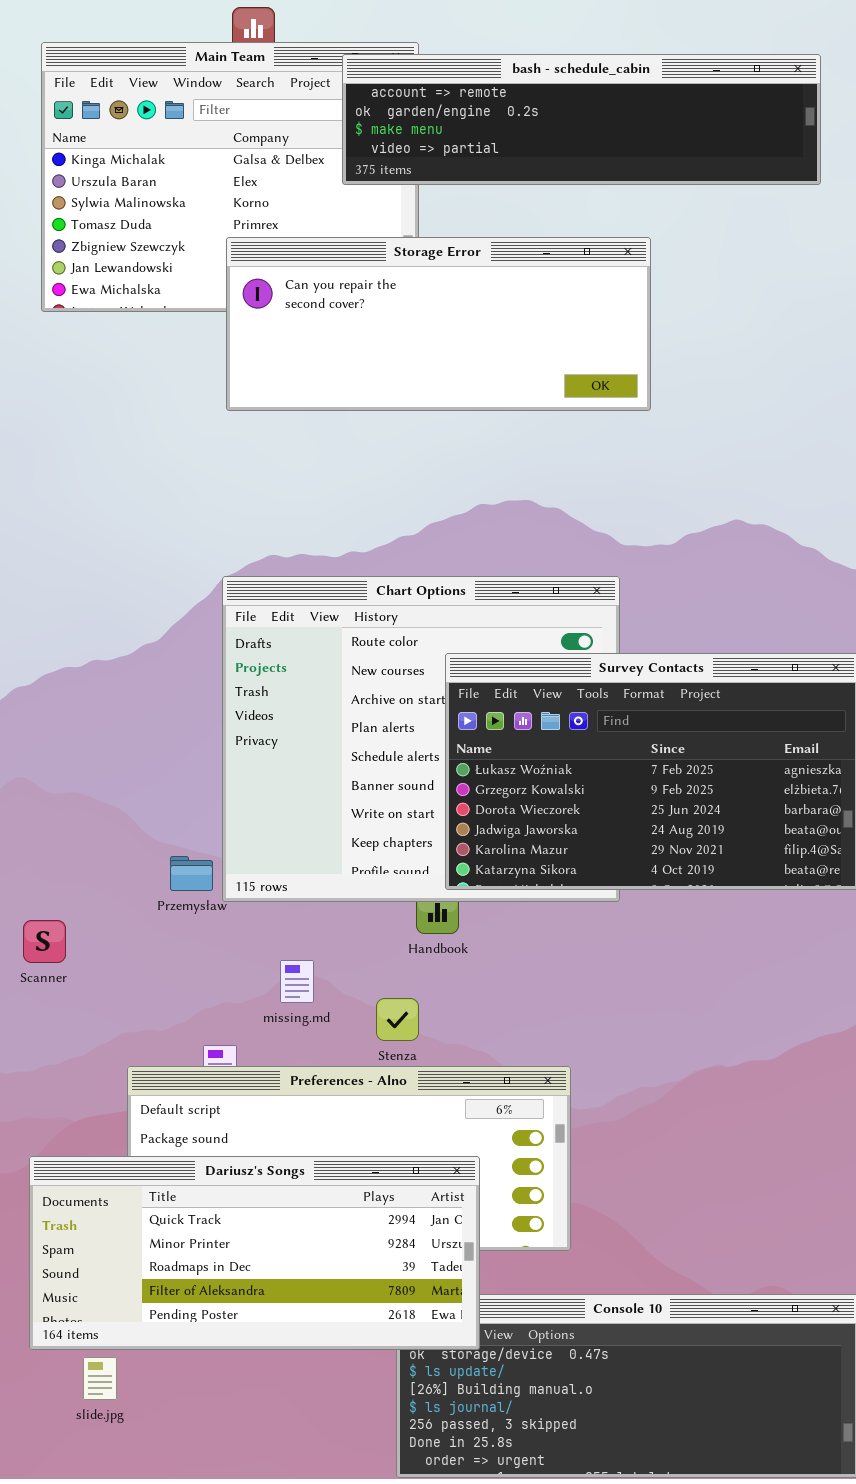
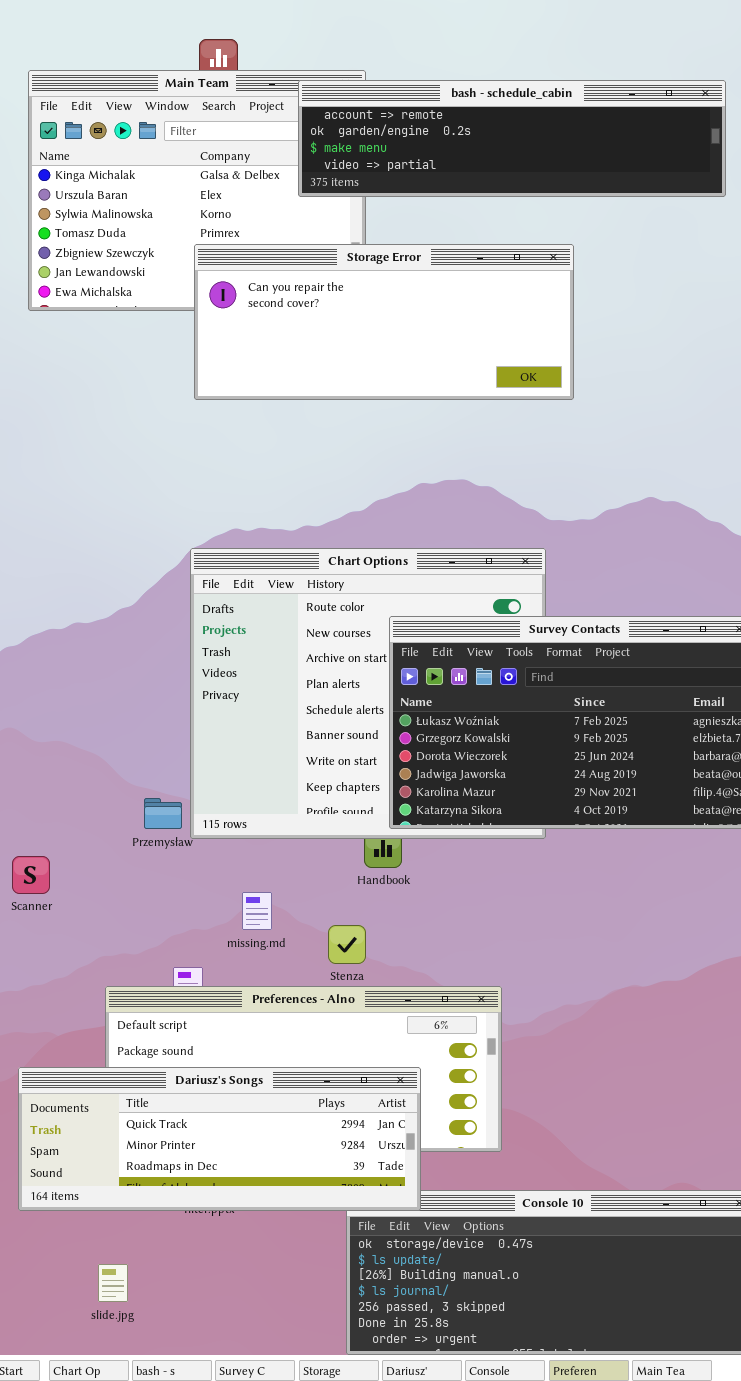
Dariusz's Songs: [29,1156,480,1350] -> [18,1067,421,1211], resized
slide.jpg: [83,1357,117,1400] -> [98,1264,128,1302], moved

